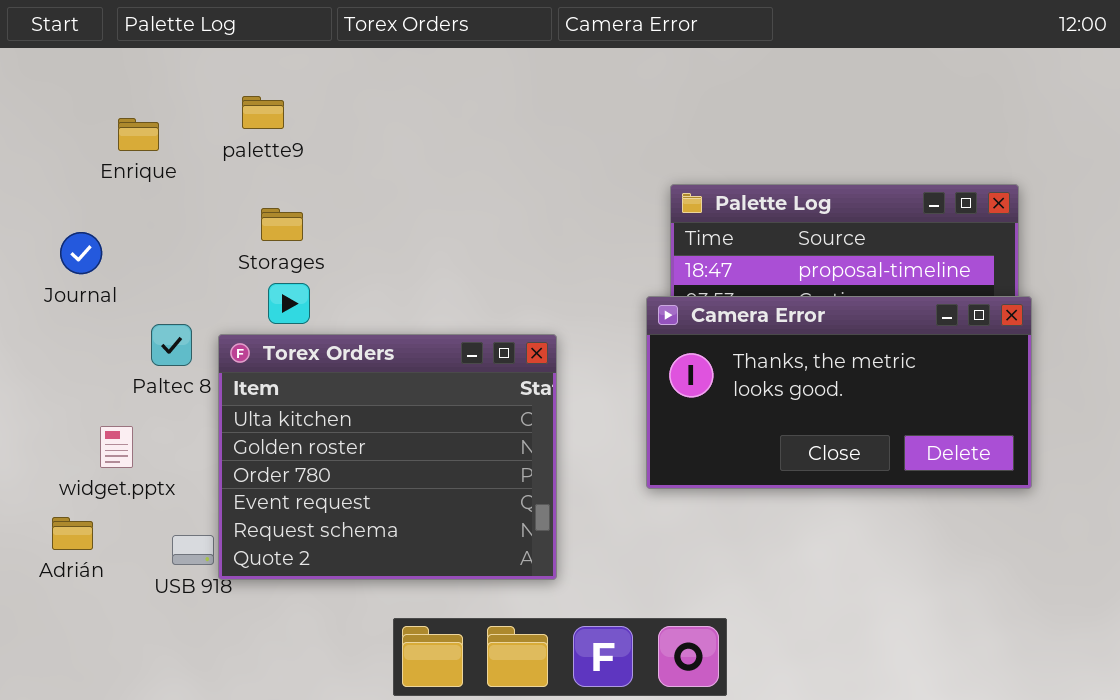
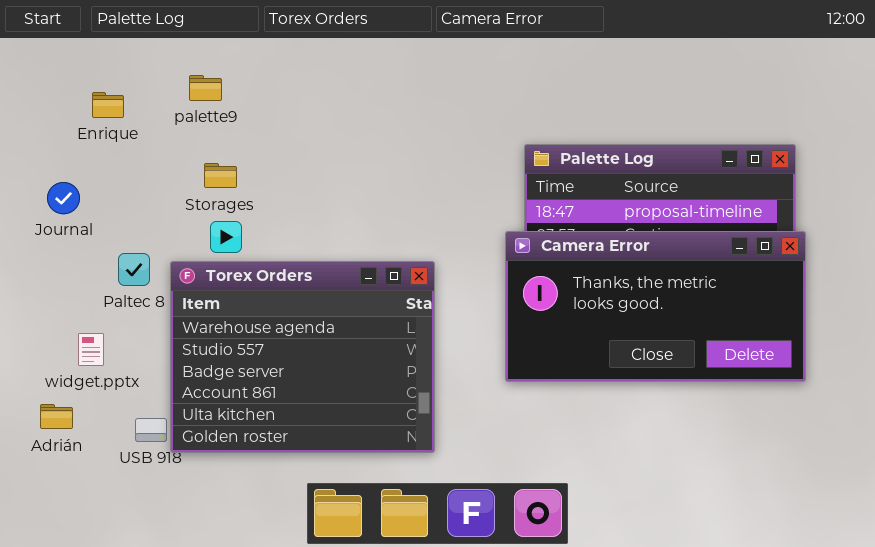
Torex Orders: [218,334,557,580] -> [170,261,435,453], scrolled up 4 rows

